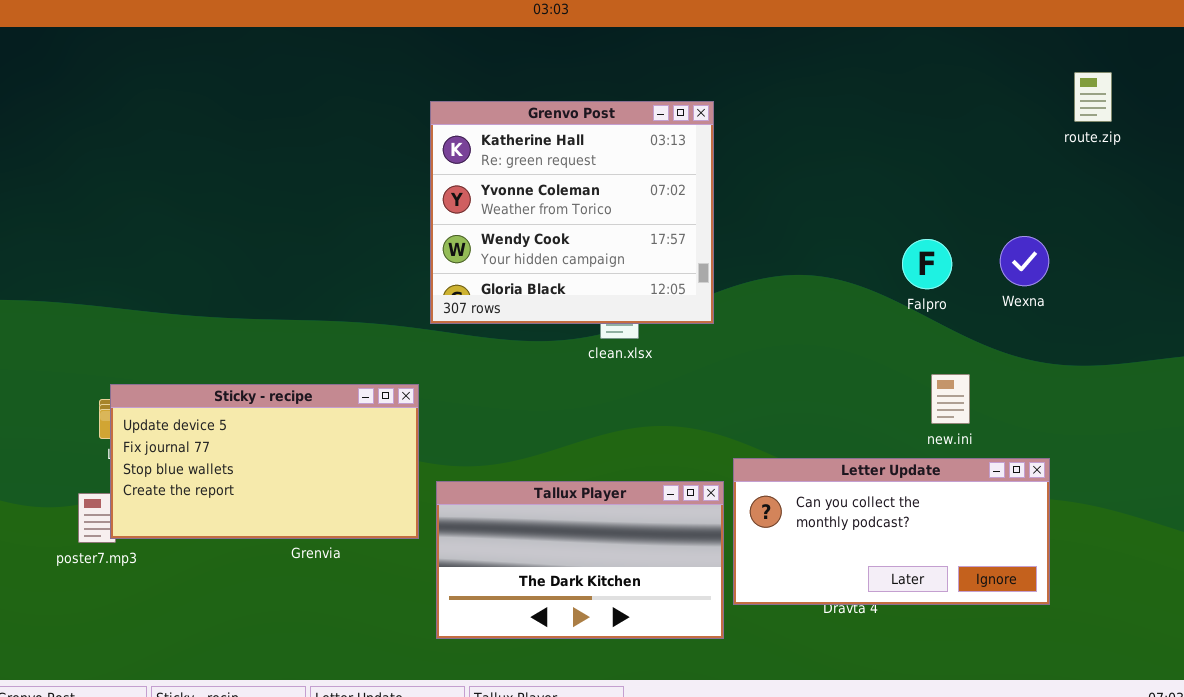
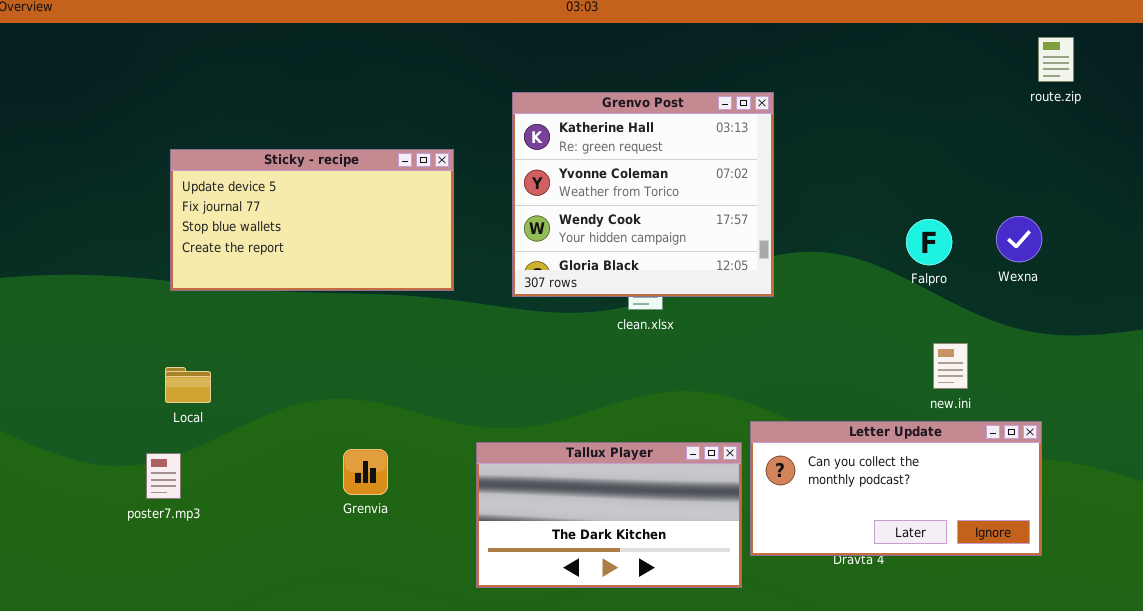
route.zip: [1074,72,1112,122] -> [1038,37,1074,82], moved
Grenvo Post: [430,101,714,324] -> [512,92,774,297], moved
Sticky - recipe: [110,384,419,539] -> [170,149,454,291], moved

